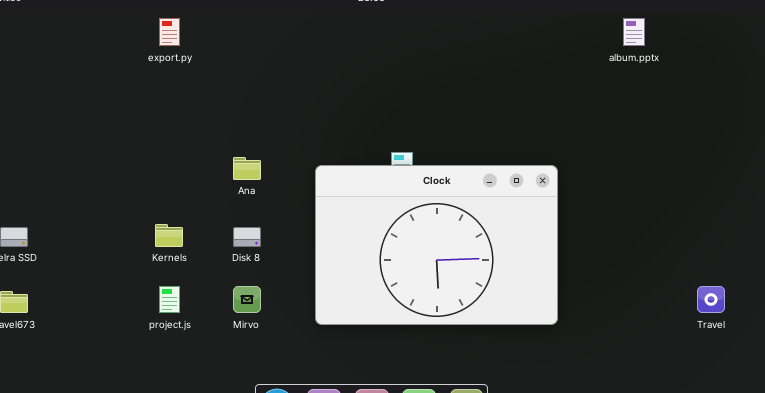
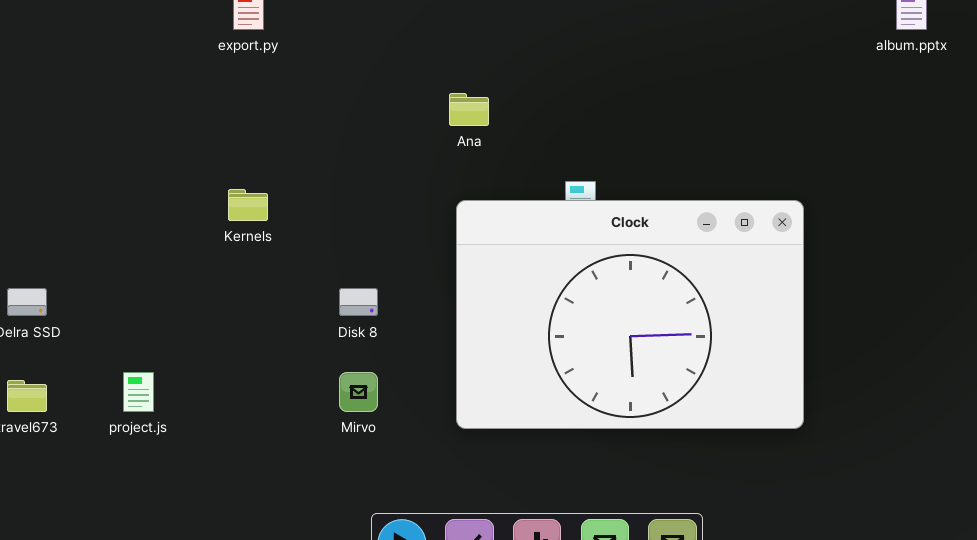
Ana: [233,157,261,180] -> [449,93,489,126], moved
Kernels: [155,224,183,247] -> [228,189,268,221], moved
project.js: [159,286,180,313] -> [123,372,154,412], moved

